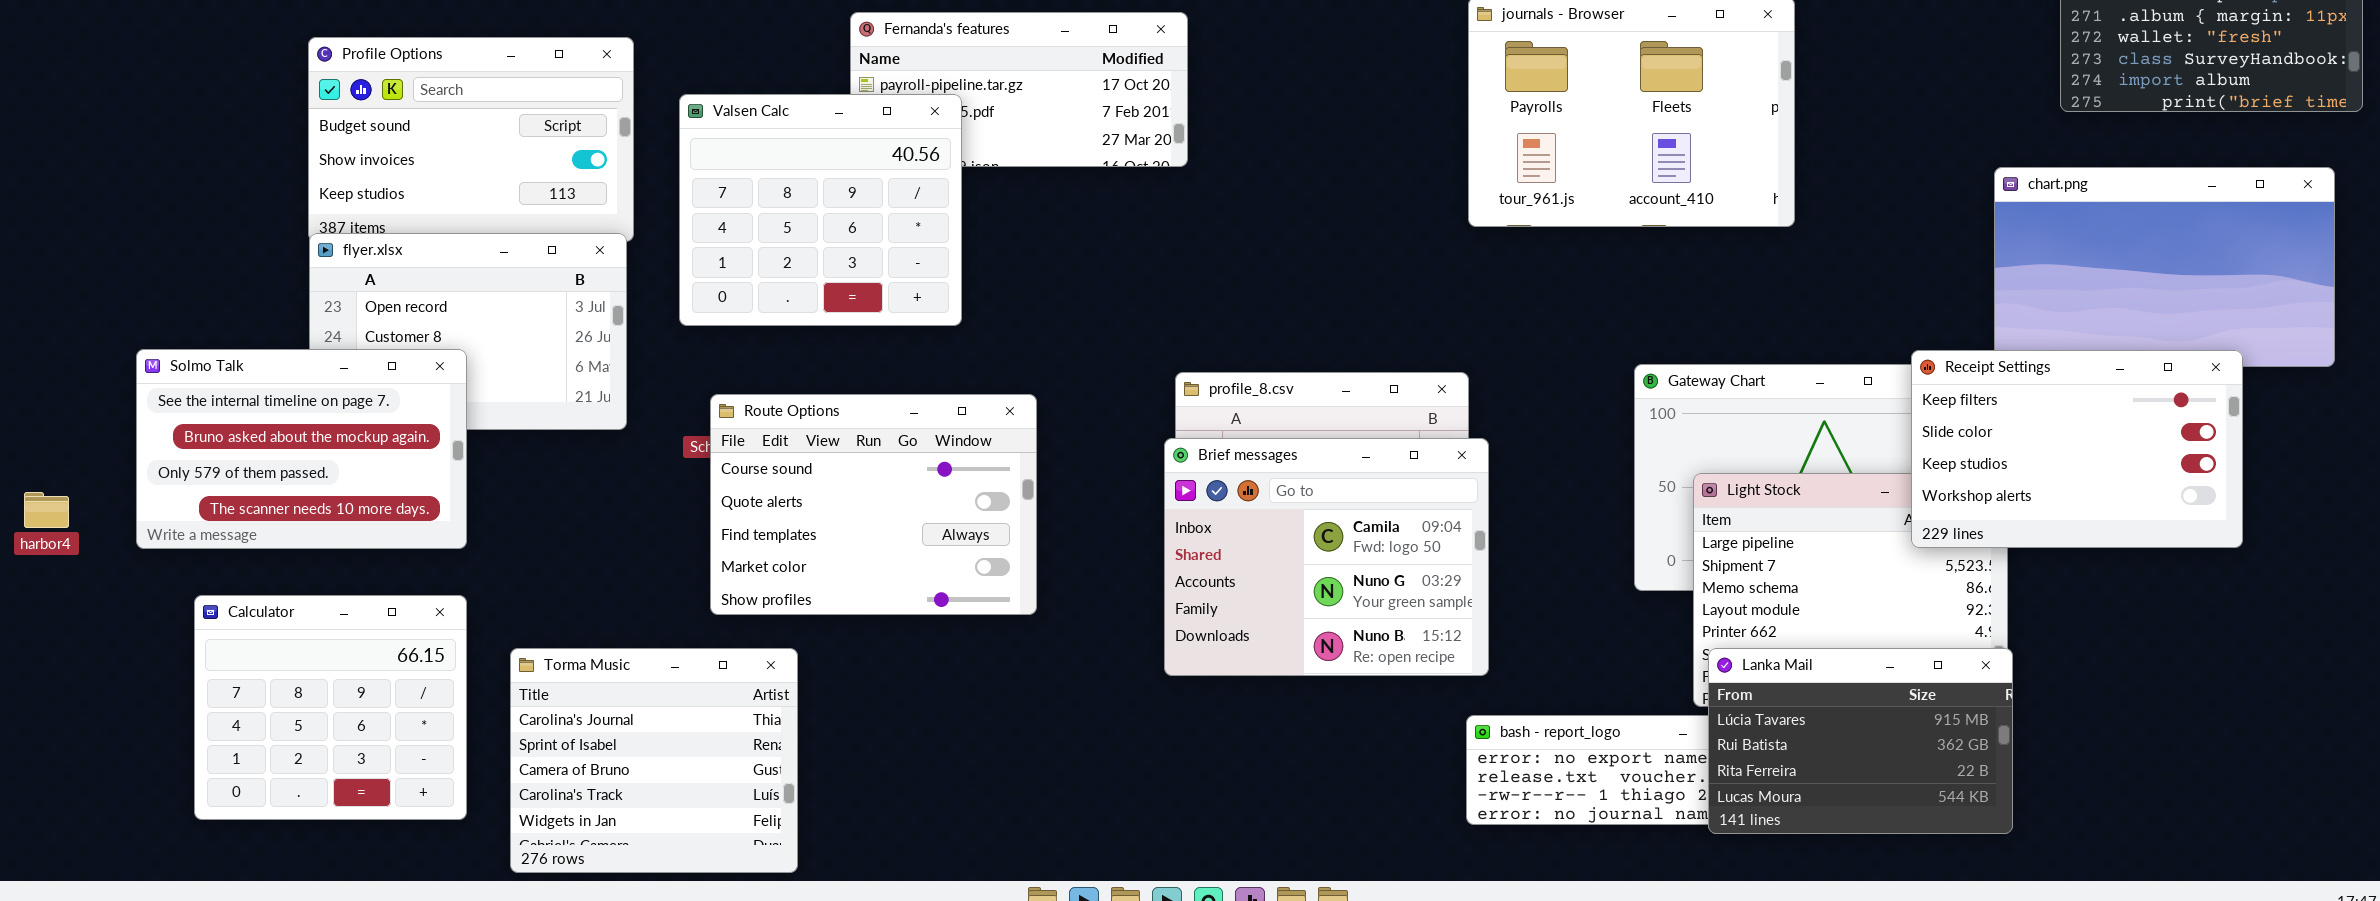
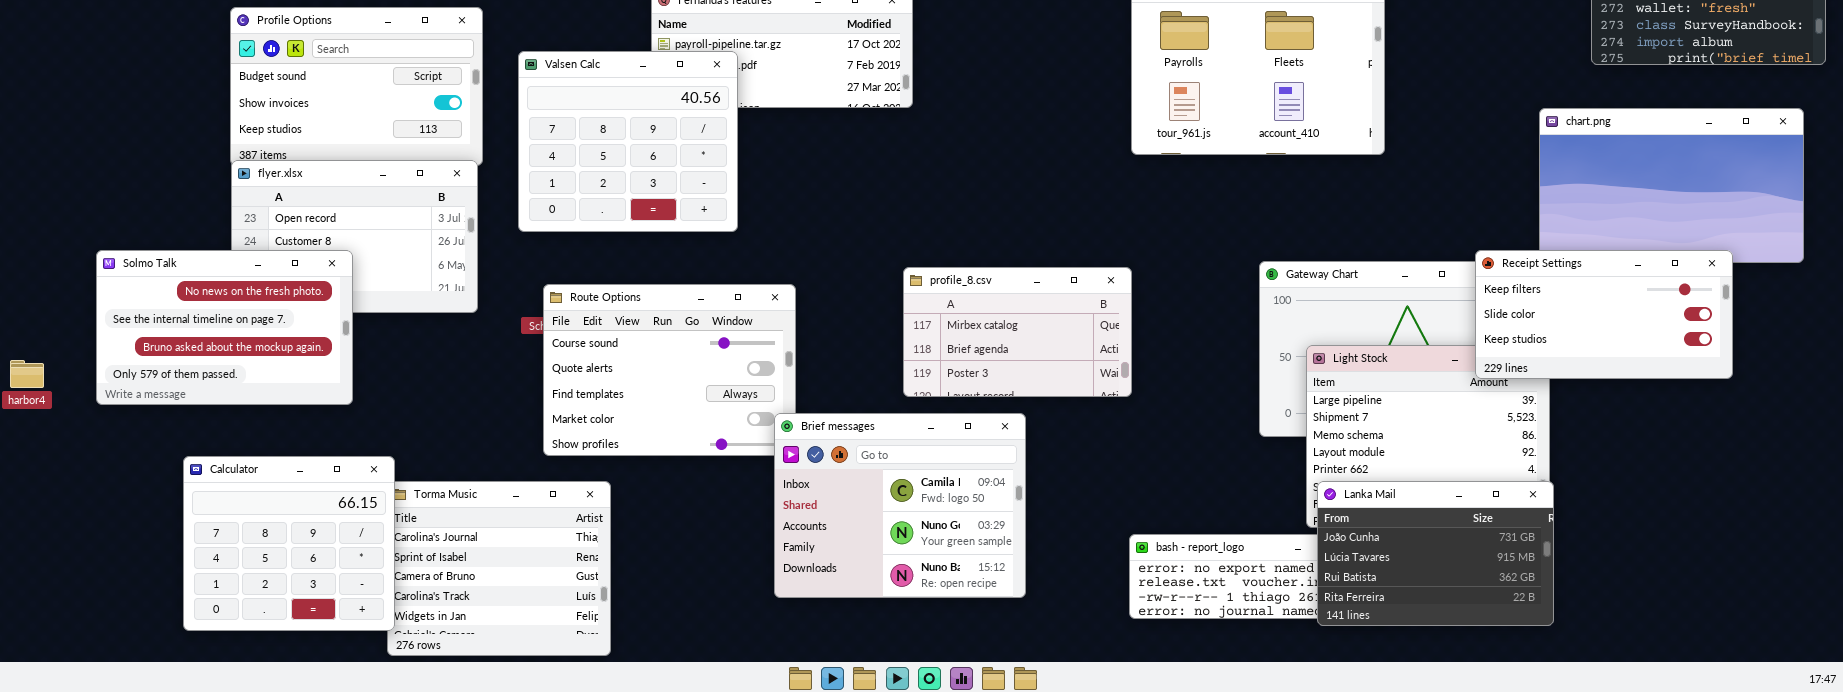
Solmo Talk: [136,349,467,549] -> [96,250,353,405], scrolled up 1 row
Receipt Settings: [1911,350,2243,548] -> [1475,250,1733,379], resized
Brief messages: [1164,438,1489,676] -> [774,413,1026,598], moved
Calculator: [194,595,467,820] -> [183,456,395,631], moved
Lanka Mail: [1708,648,2013,834] -> [1317,481,1554,626], scrolled up 1 row

